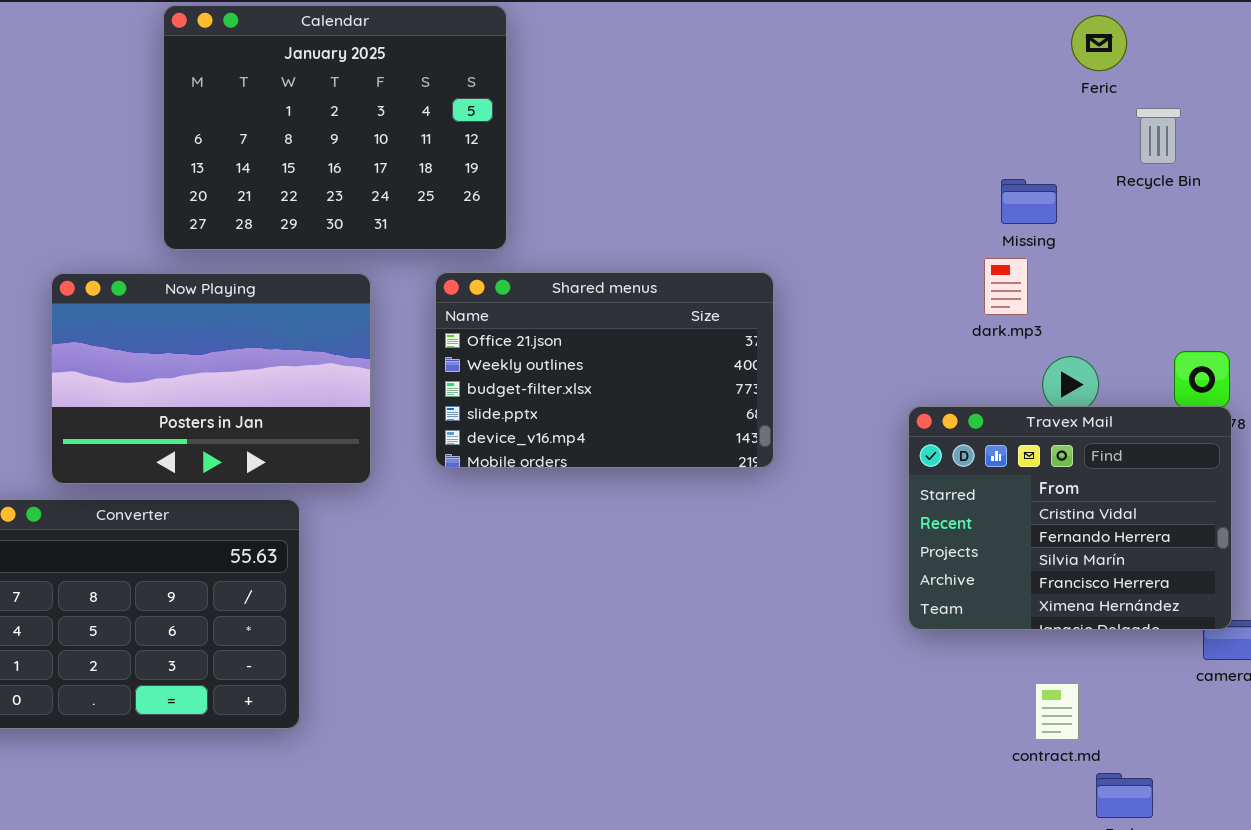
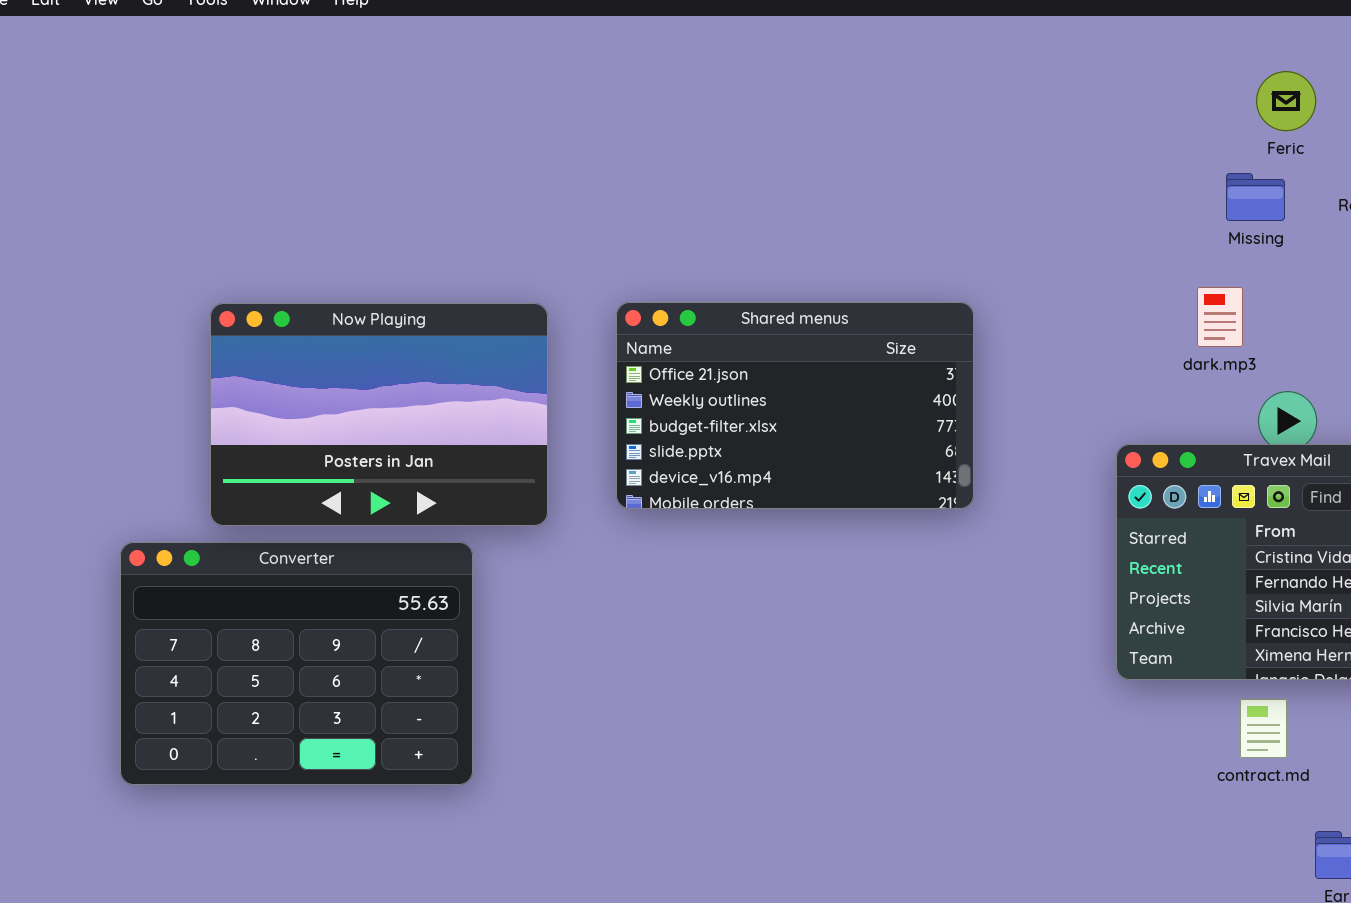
Calendar: [163,5,507,250] -> none, closed
Feric: [1071,15,1127,71] -> [1256,71,1316,131], moved
Missing: [1001,179,1057,224] -> [1226,173,1285,221], moved
contract.md: [1035,683,1079,740] -> [1240,699,1287,758], moved

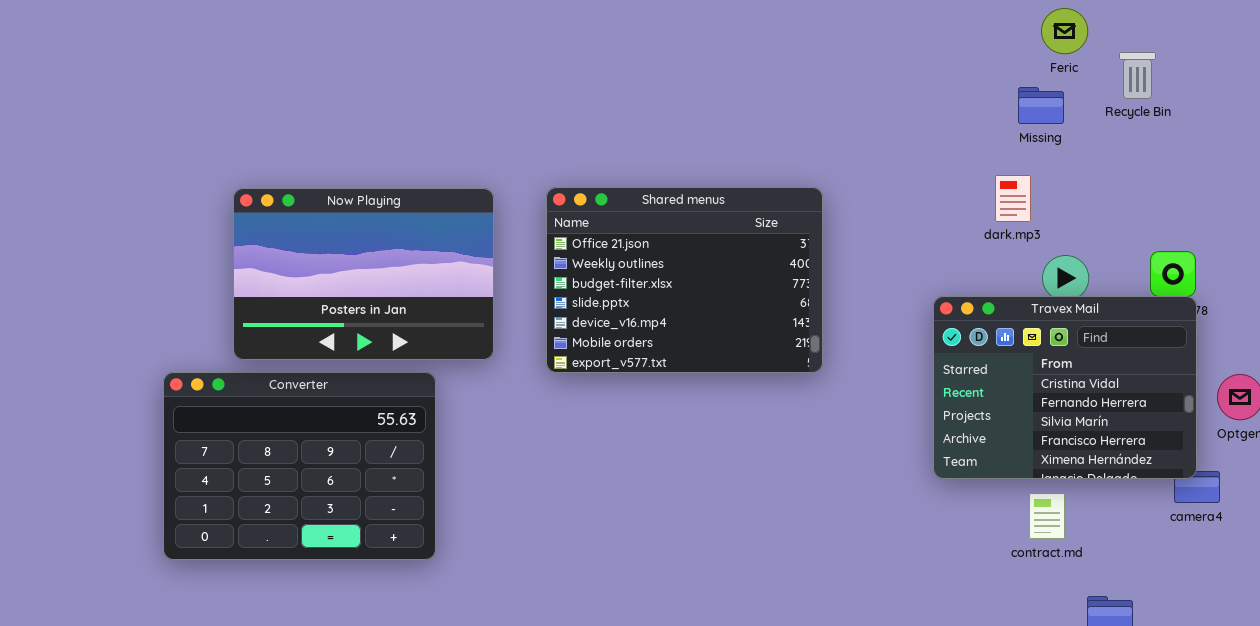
Shared menus: [616,302,974,509] -> [546,187,823,373], resized

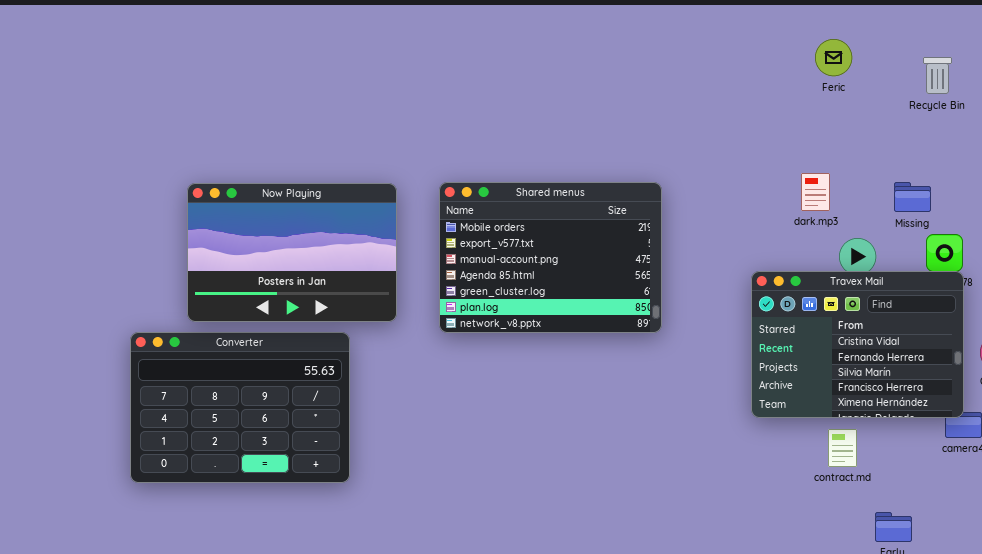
Feric: [1041,8,1088,54] -> [815,39,852,76], moved
Recycle Bin: [1119,52,1156,99] -> [923,57,952,94], moved
Missing: [1018,87,1064,124] -> [894,182,931,212], moved
Shared menus: [546,187,823,373] -> [439,182,662,333], scrolled down 5 rows

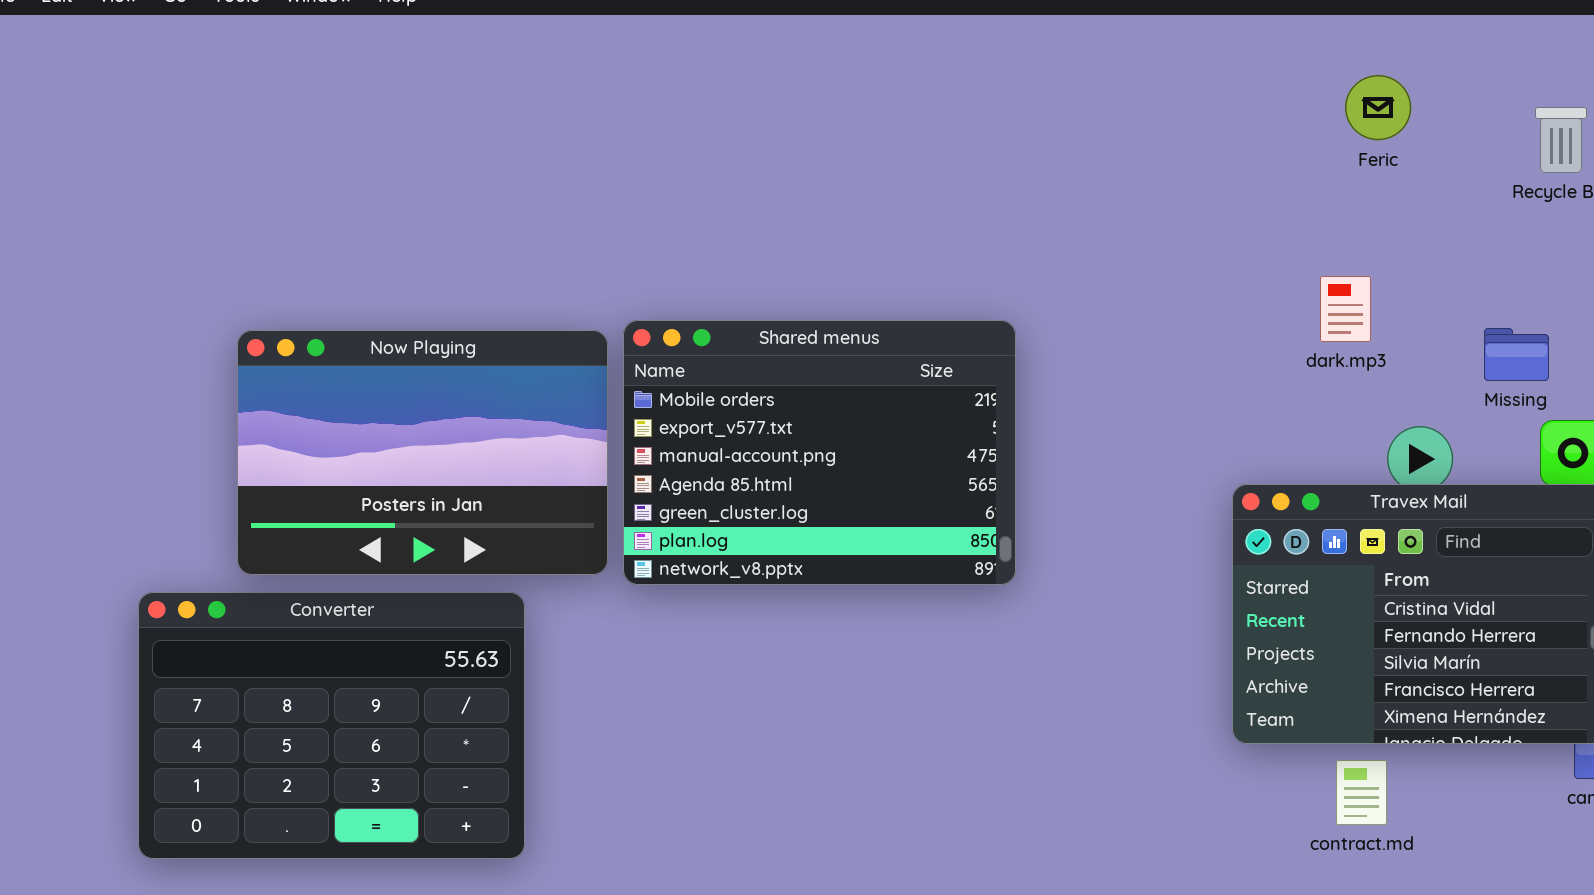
dark.mp3: [801,173,830,211] -> [1320,276,1371,342], moved
Shared menus: [439,182,662,333] -> [623,320,1016,585], moved
contract.md: [828,429,857,467] -> [1336,760,1387,825], moved

